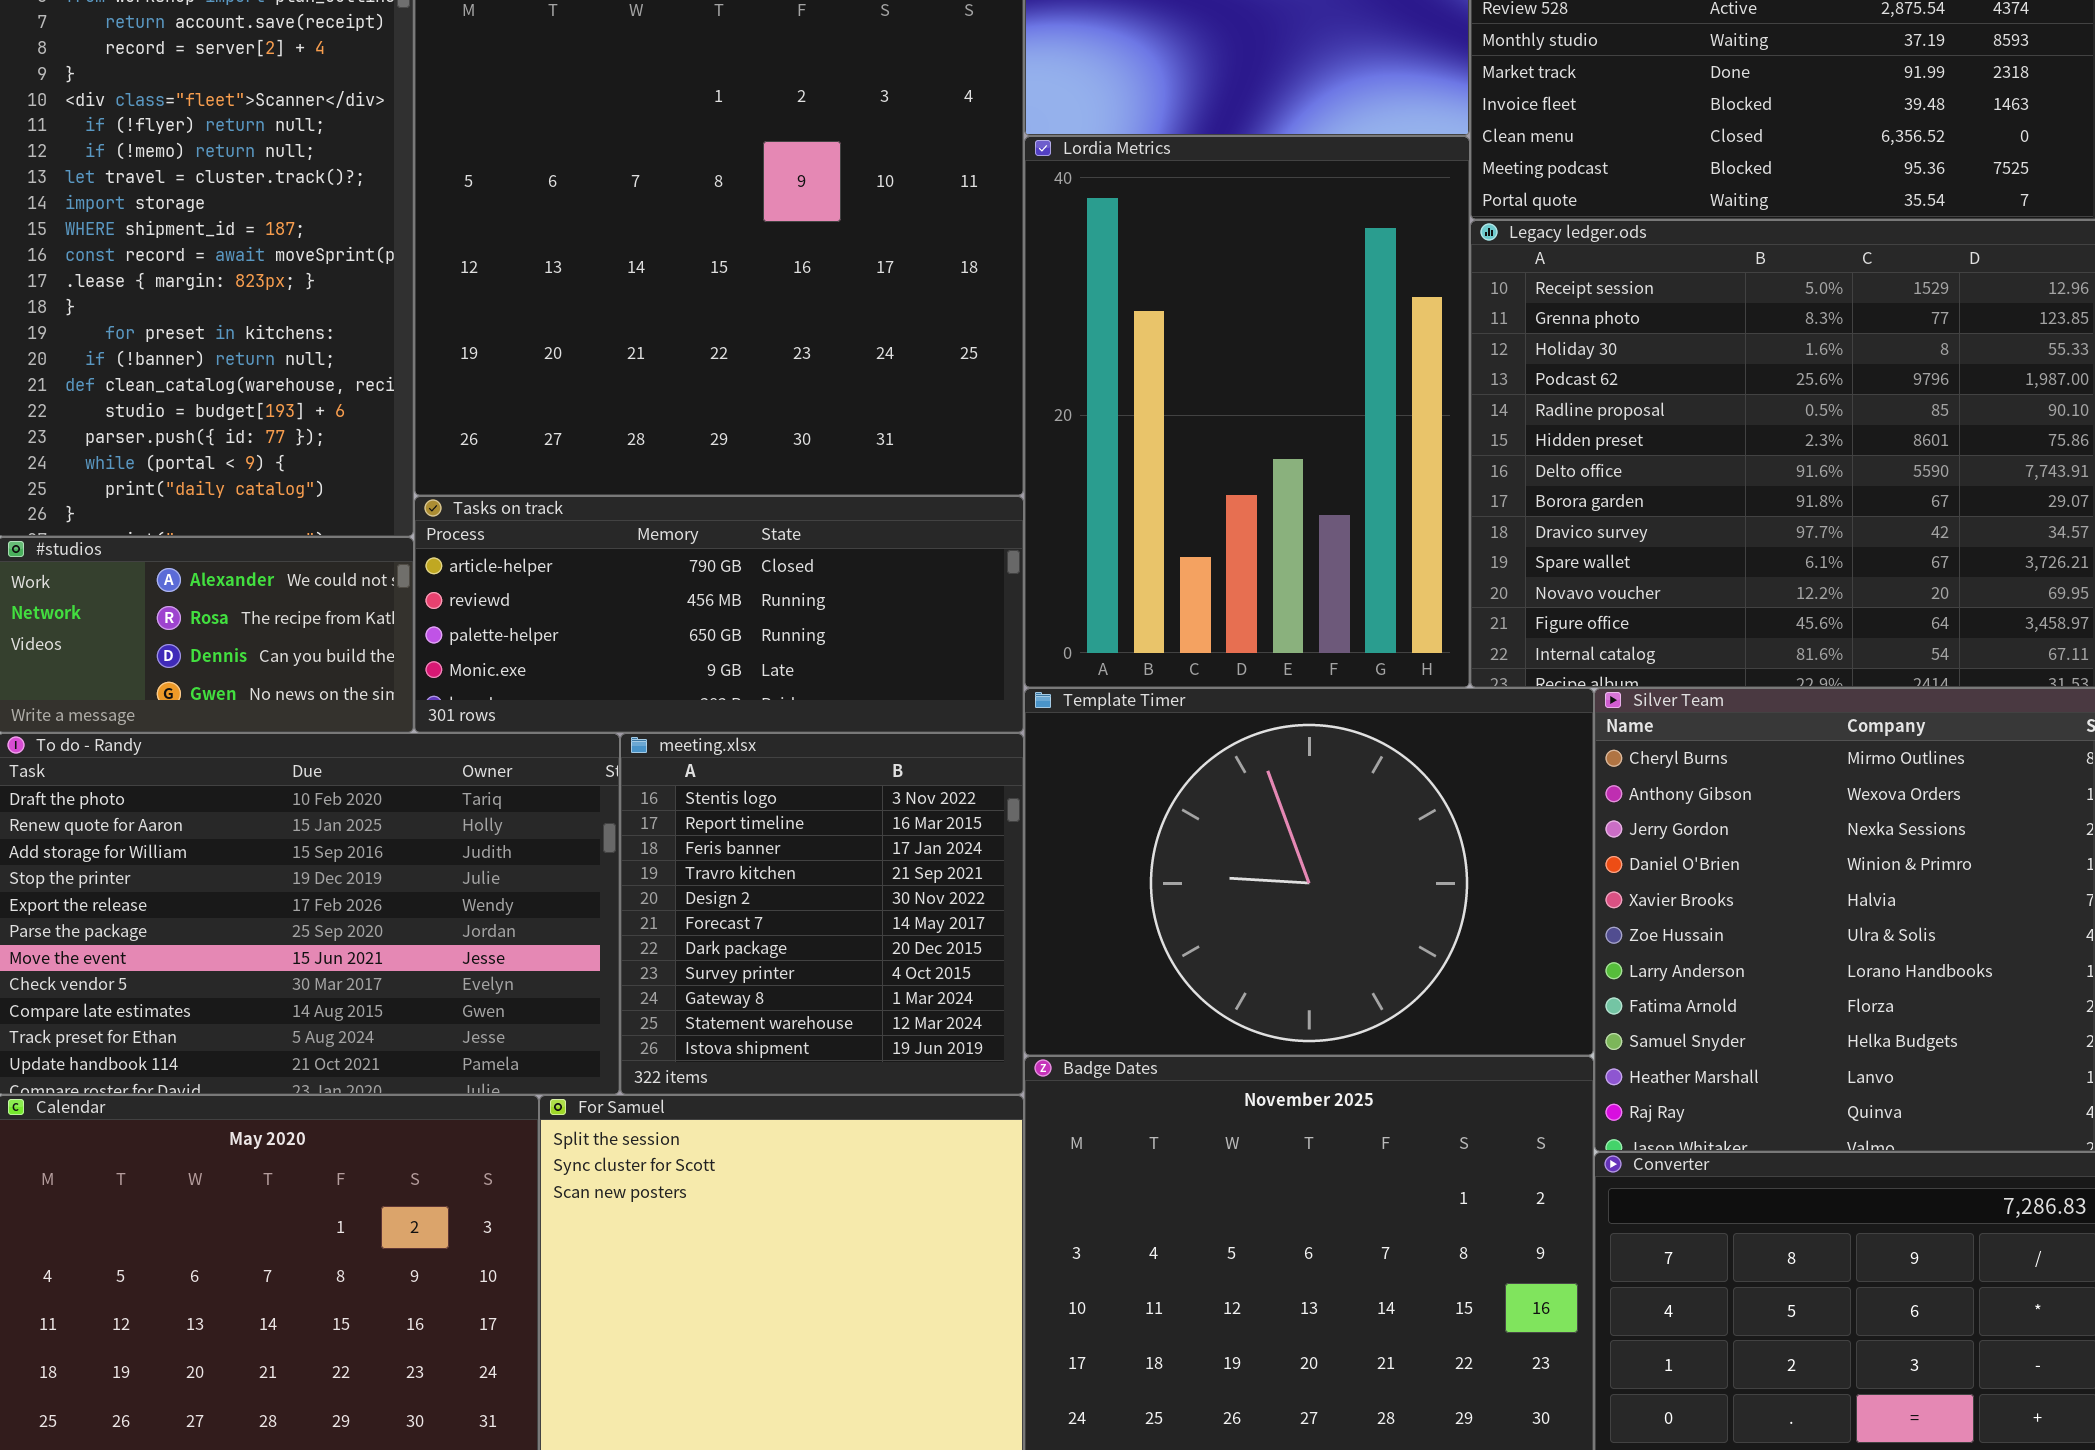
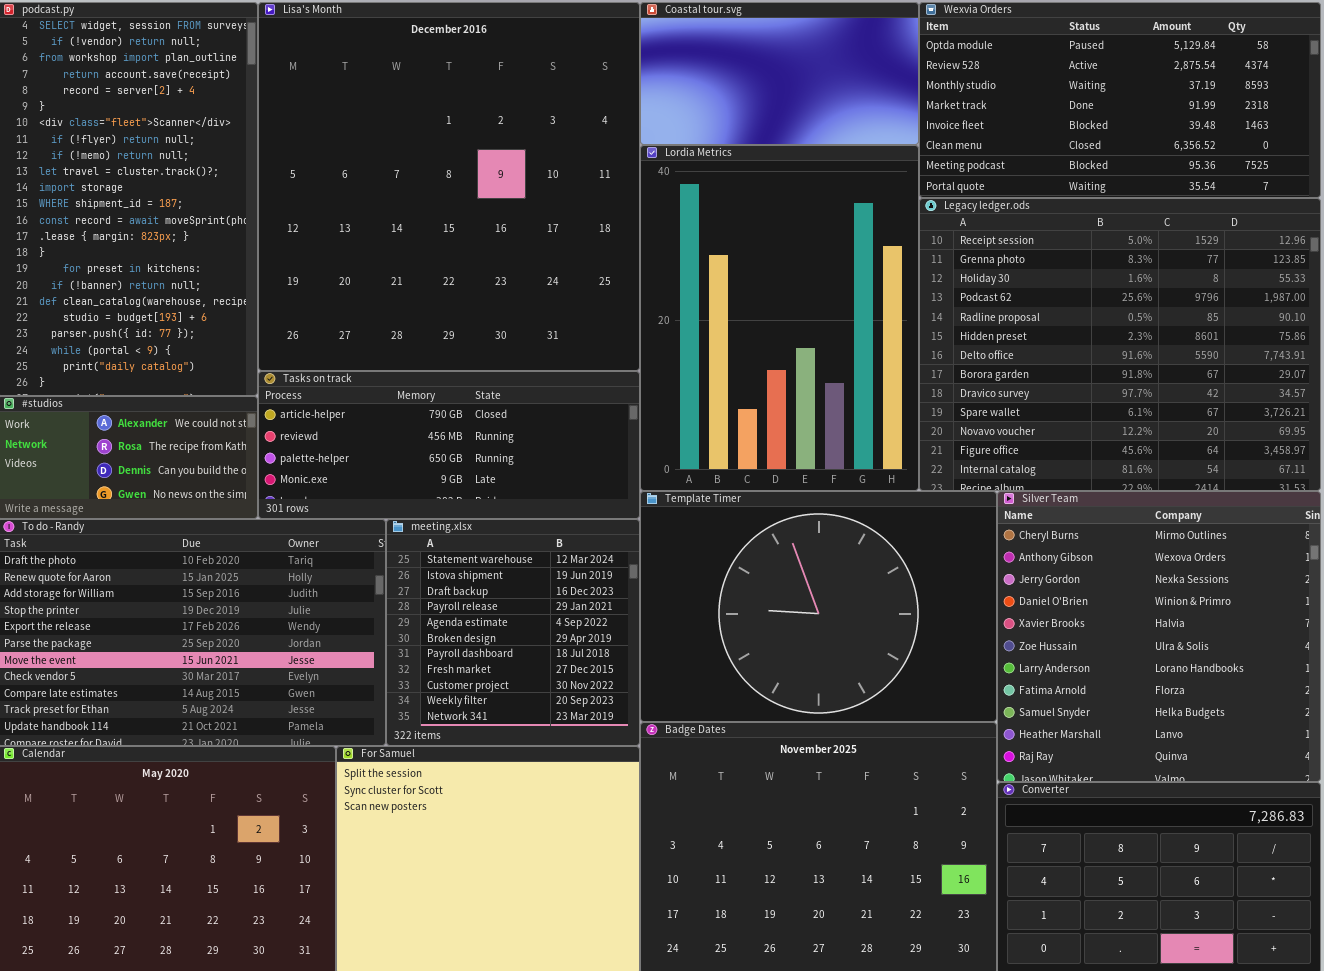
meeting.xlsx: [620,733,1024,1095] -> [386,519,640,746], scrolled down 9 rows

